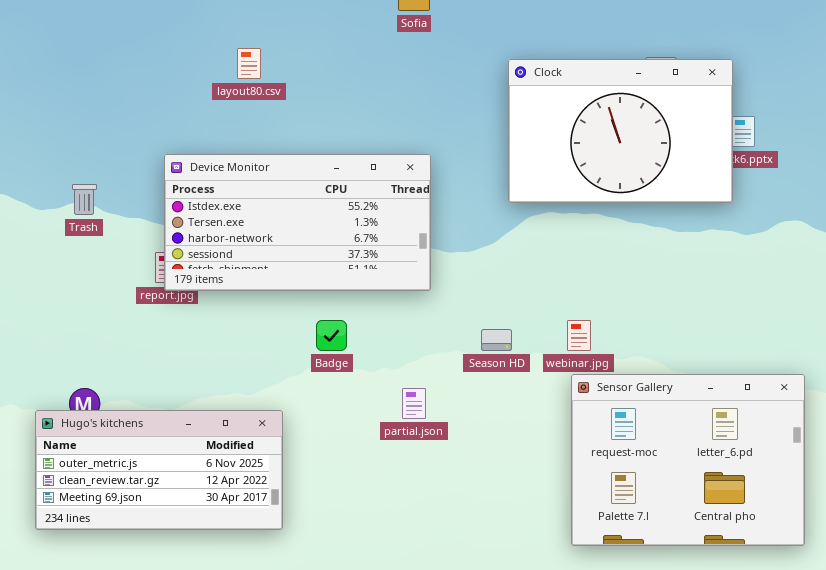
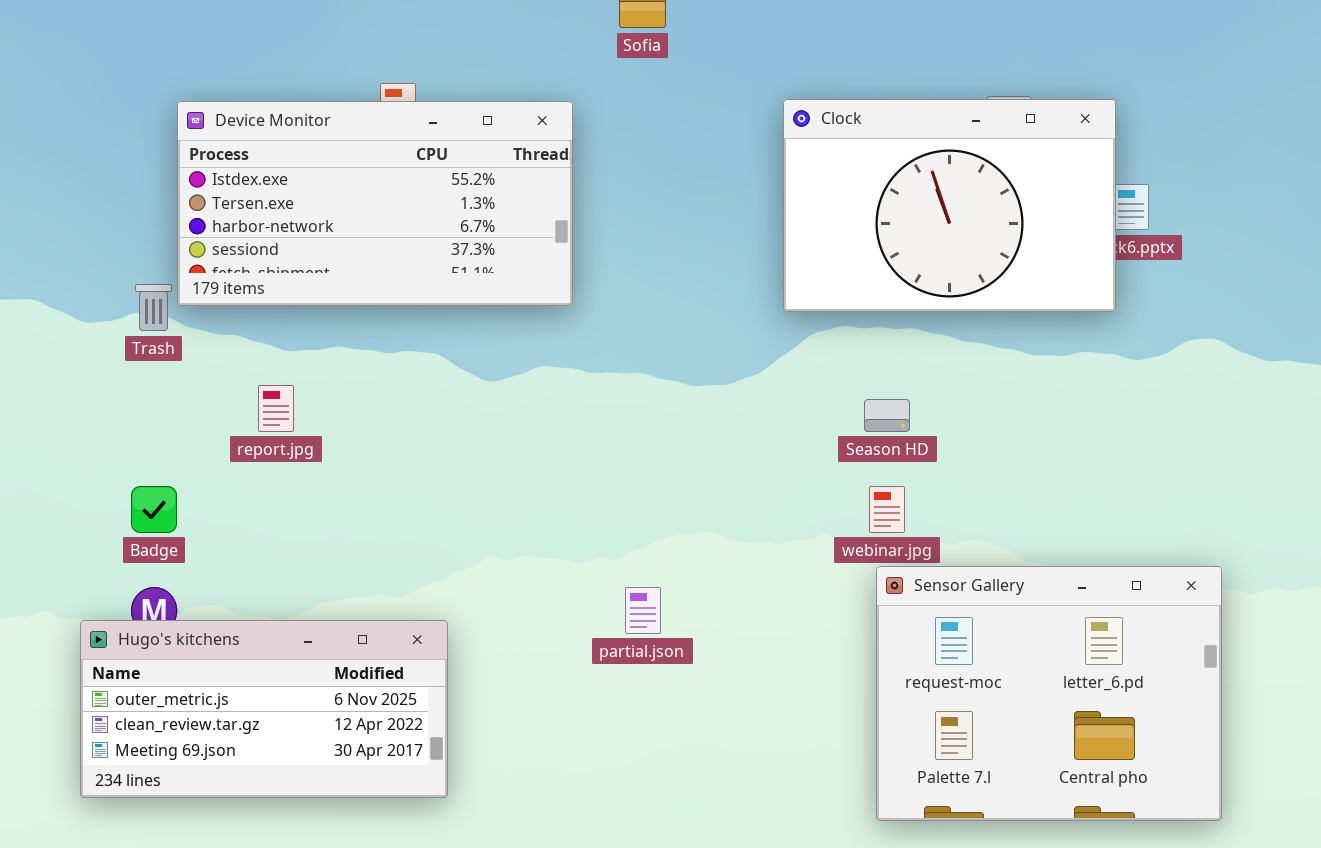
Device Monitor: [164,154,431,291] -> [177,101,573,306], moved
Badge: [316,320,347,351] -> [131,486,177,533], moved
Season HD: [481,329,512,351] -> [864,399,910,432], moved

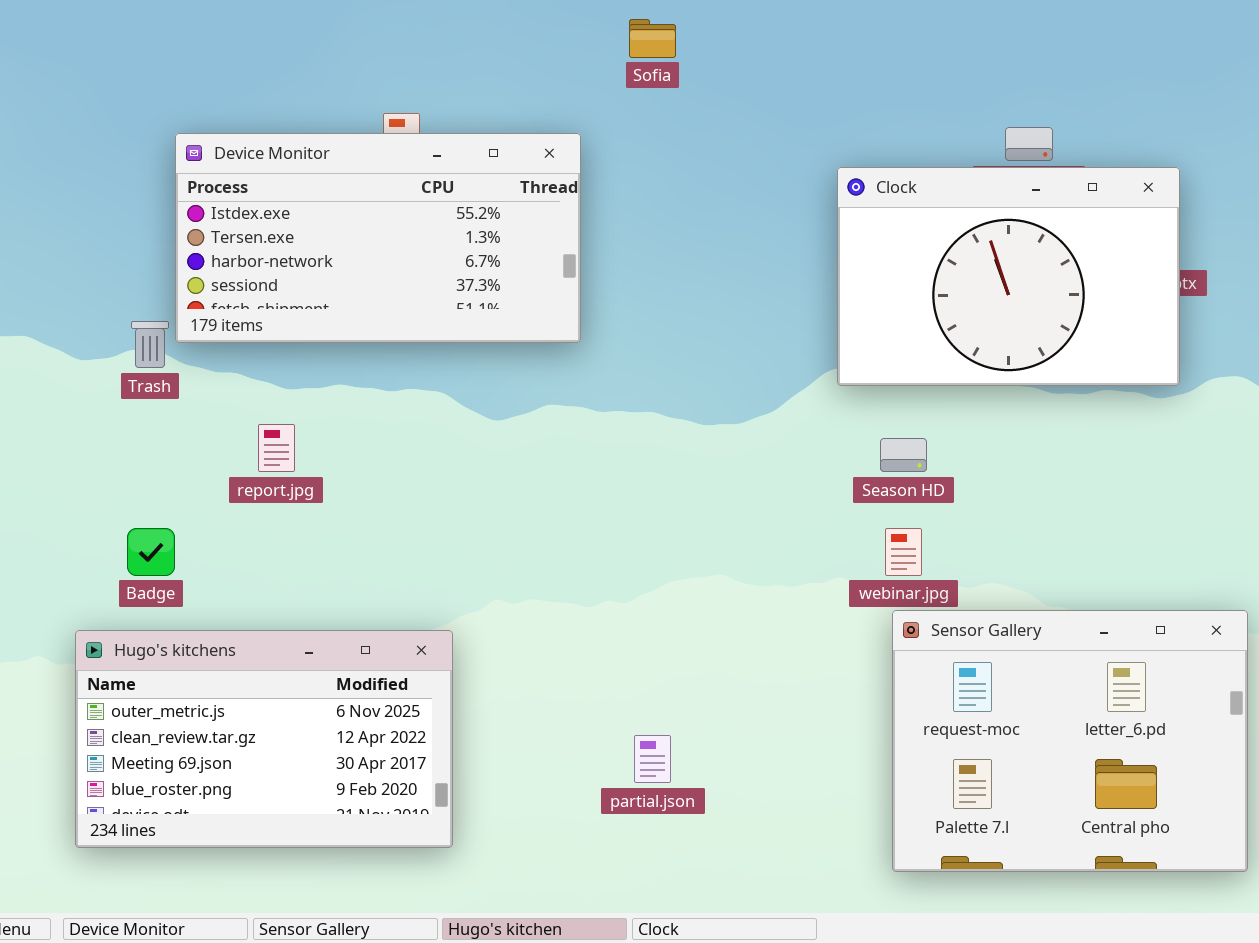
Clock: [783,99,1116,312] -> [837,167,1180,386], moved
partial.json: [625,587,661,634] -> [634,735,671,783], moved
Hugo's kitchens: [80,620,448,798] -> [75,630,453,848], resized

